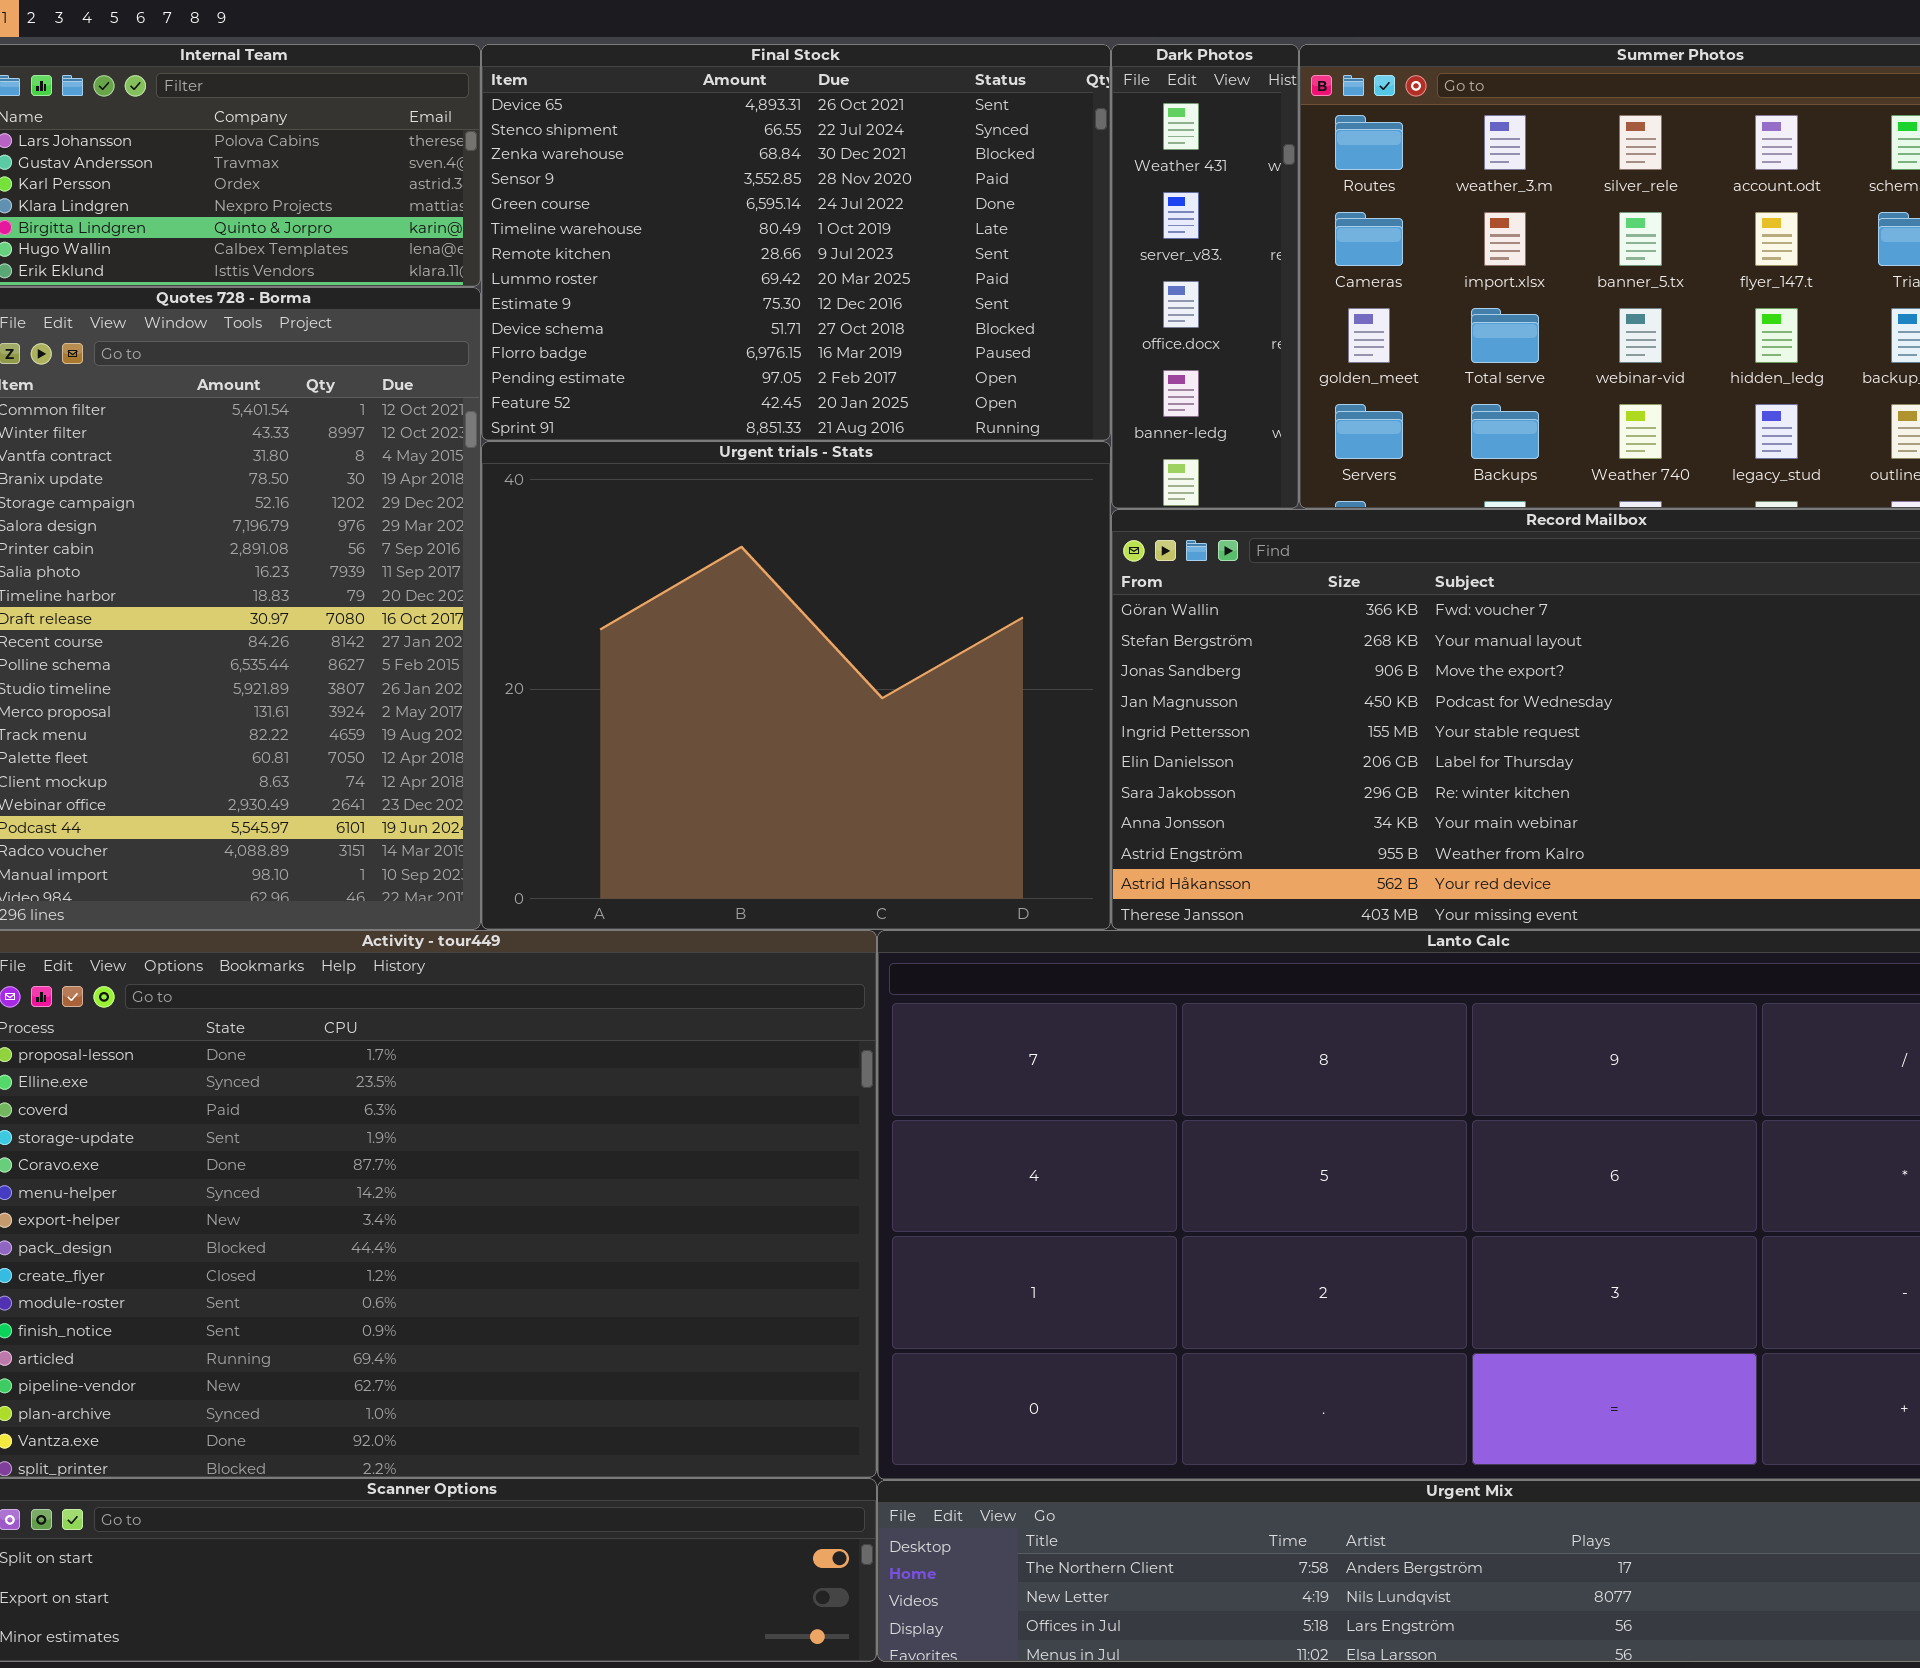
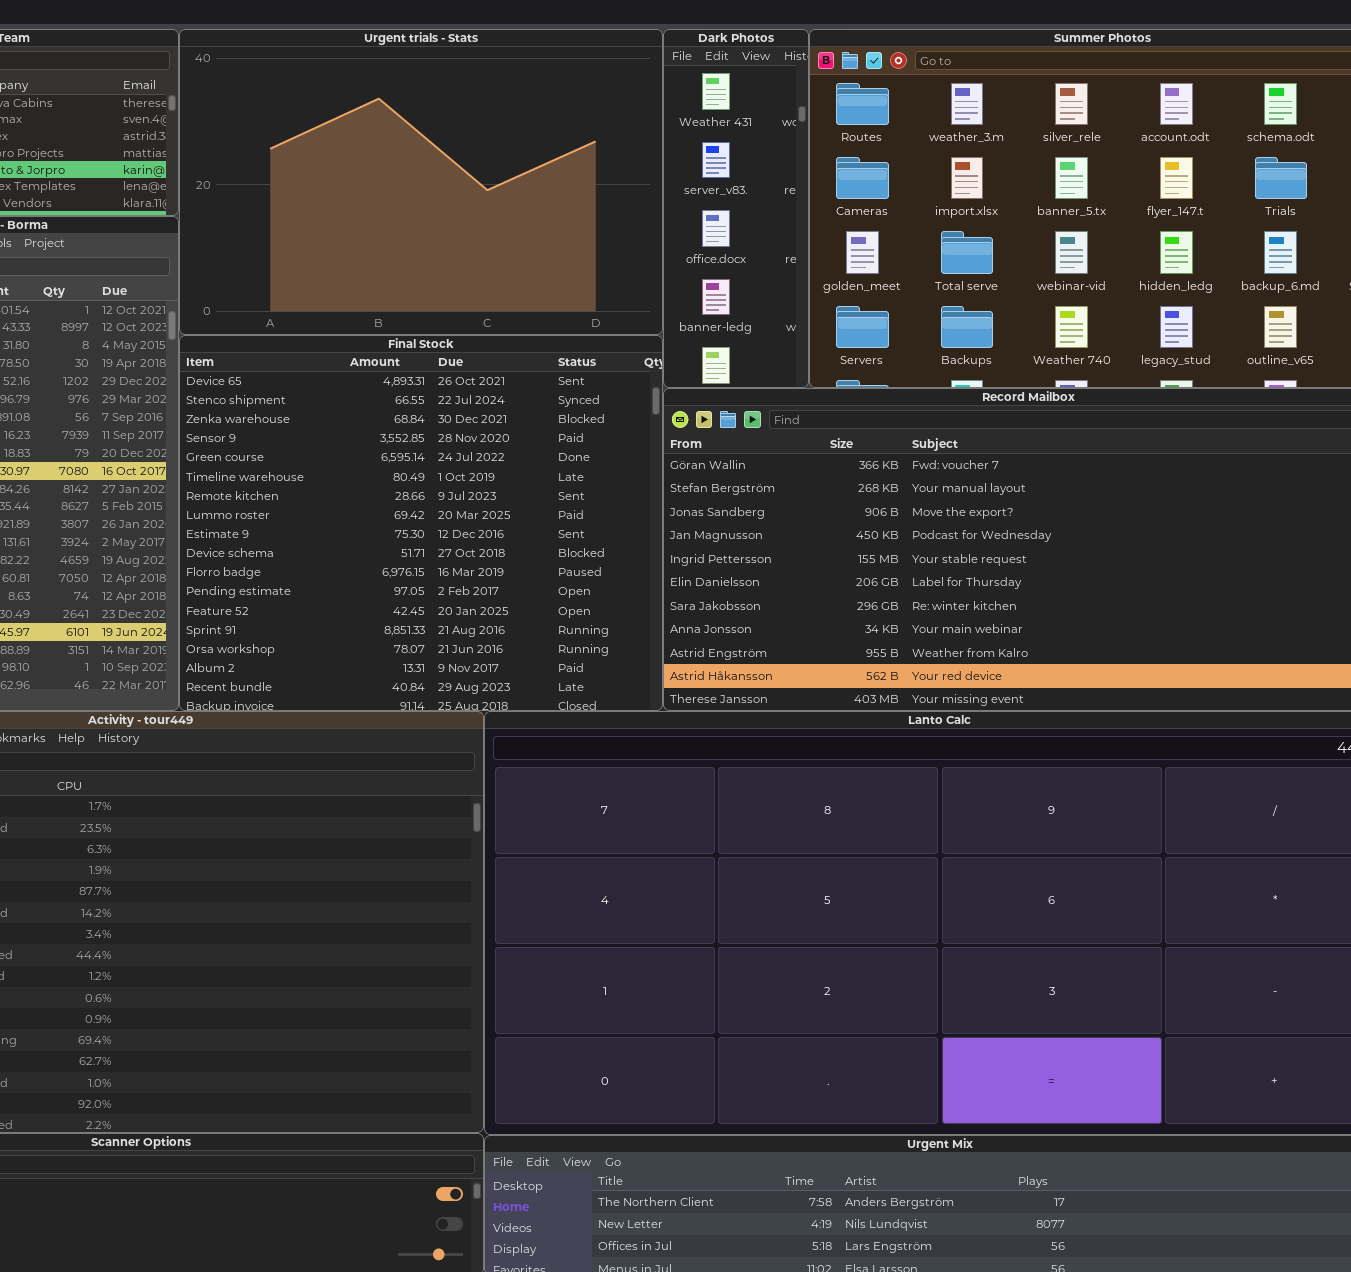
Final Stock: [481,44,1111,441] -> [179,335,663,711], moved, resized
Urgent trials - Stats: [481,441,1111,930] -> [179,29,663,335], moved, resized

